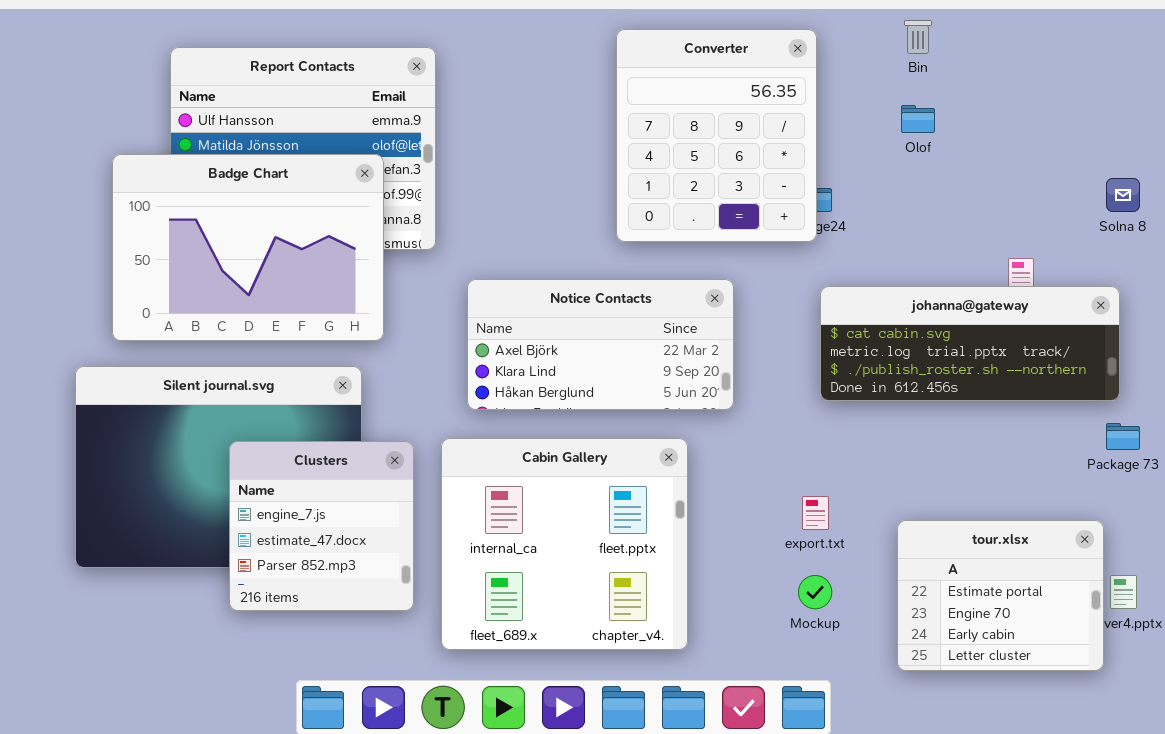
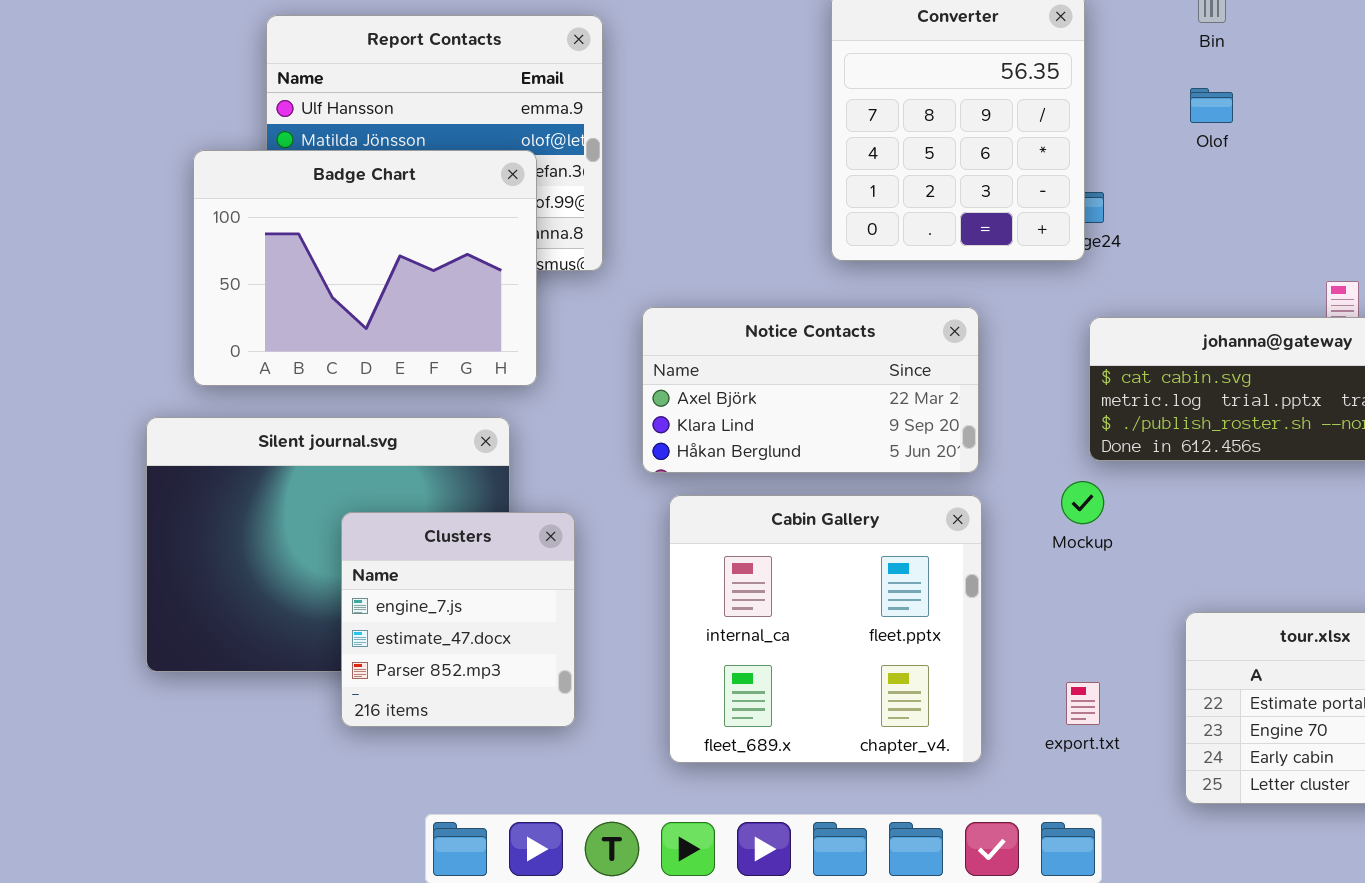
Cabin Gallery: [441,438,688,650] -> [669,495,982,763], moved
export.txt: [802,496,829,530] -> [1066,682,1100,725], moved
Mockup: [798,575,832,609] -> [1061,481,1104,524], moved

